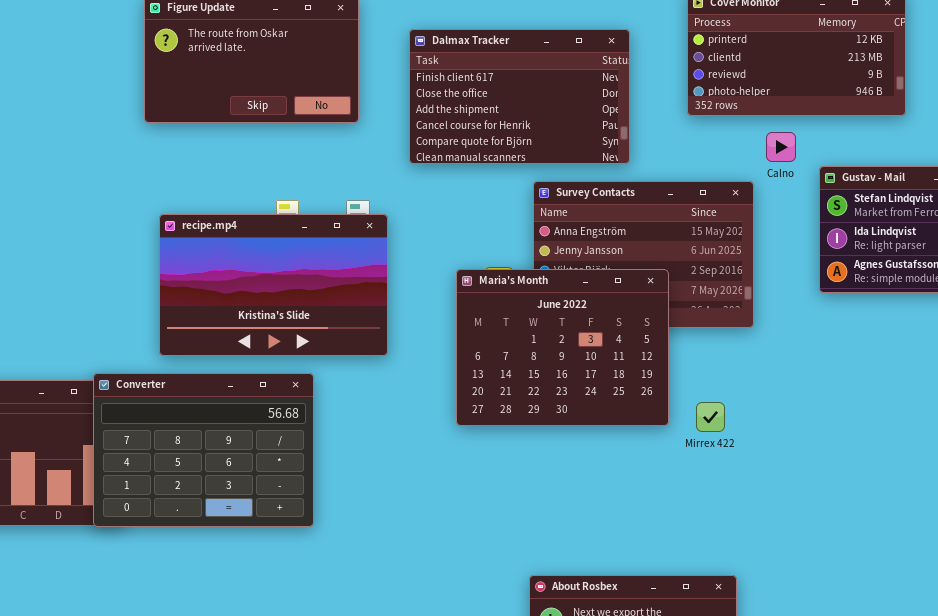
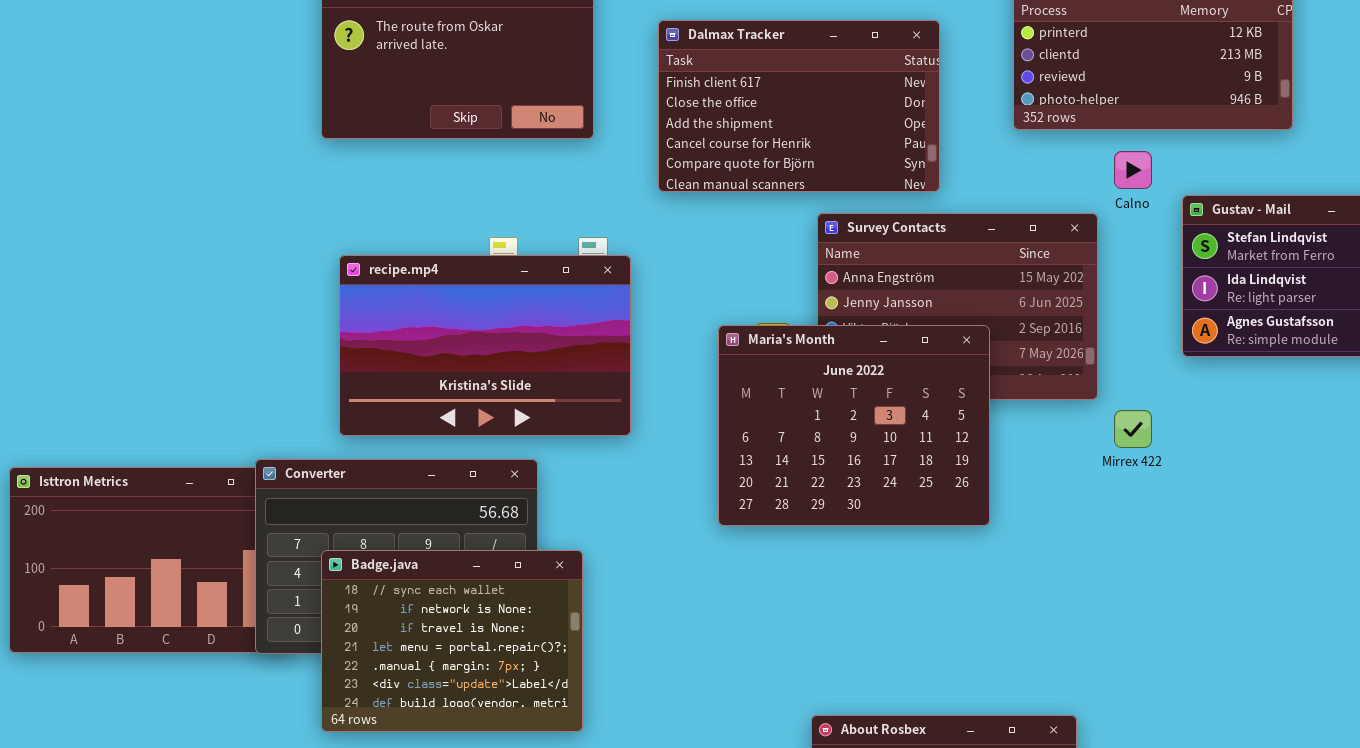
Mirrex 422: [696,402,725,432] -> [1114,410,1152,448], moved
Badge.java: none -> [321,550,583,732], opened

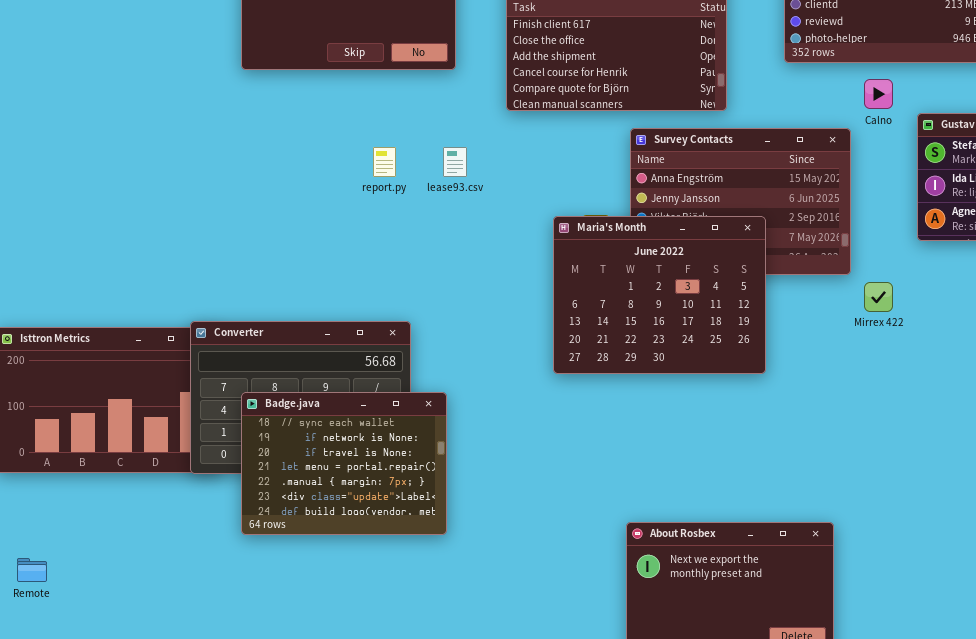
recipe.mp4: [339,255,631,436] -> none, closed

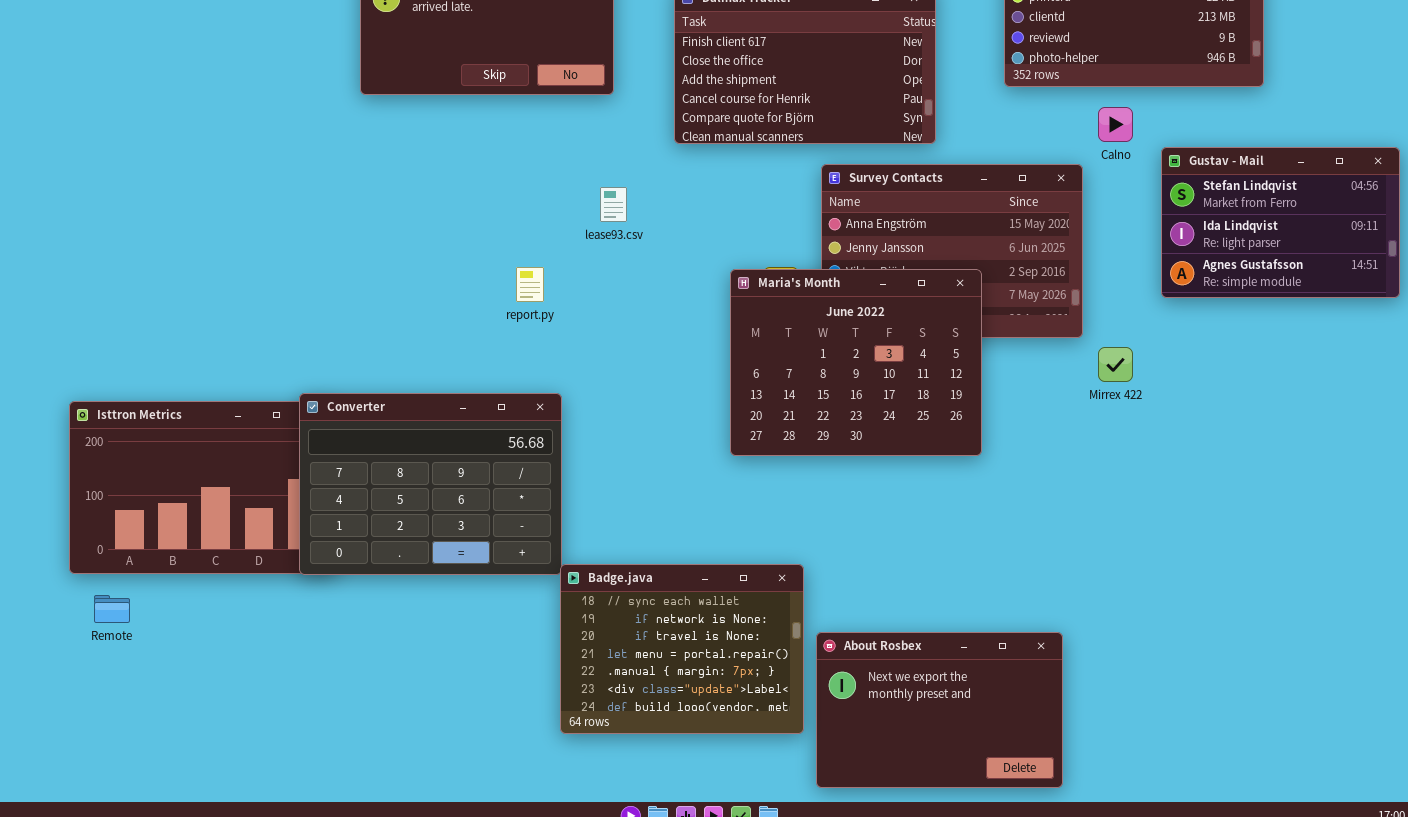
report.py: [373,147,396,177] -> [516,267,544,302], moved
Badge.java: [241,392,447,535] -> [560,564,804,734], moved
Remote: [17,558,47,582] -> [94,595,130,623], moved

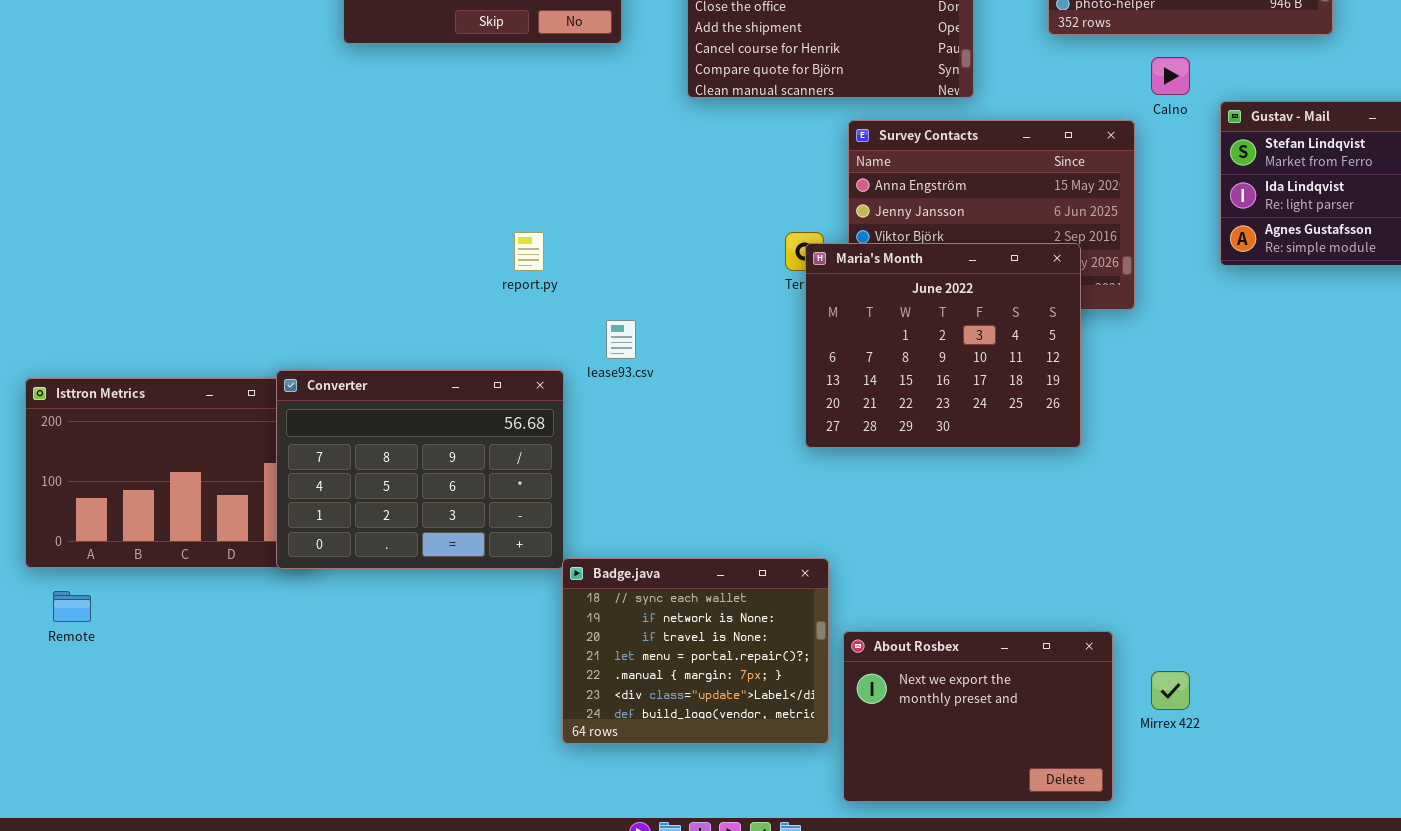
lease93.csv: [600,187,627,222] -> [606,320,636,359], moved
Maria's Month: [730,269,982,456] -> [805,243,1081,448], moved
Mirrex 422: [1098,347,1133,382] -> [1151,671,1190,710], moved

